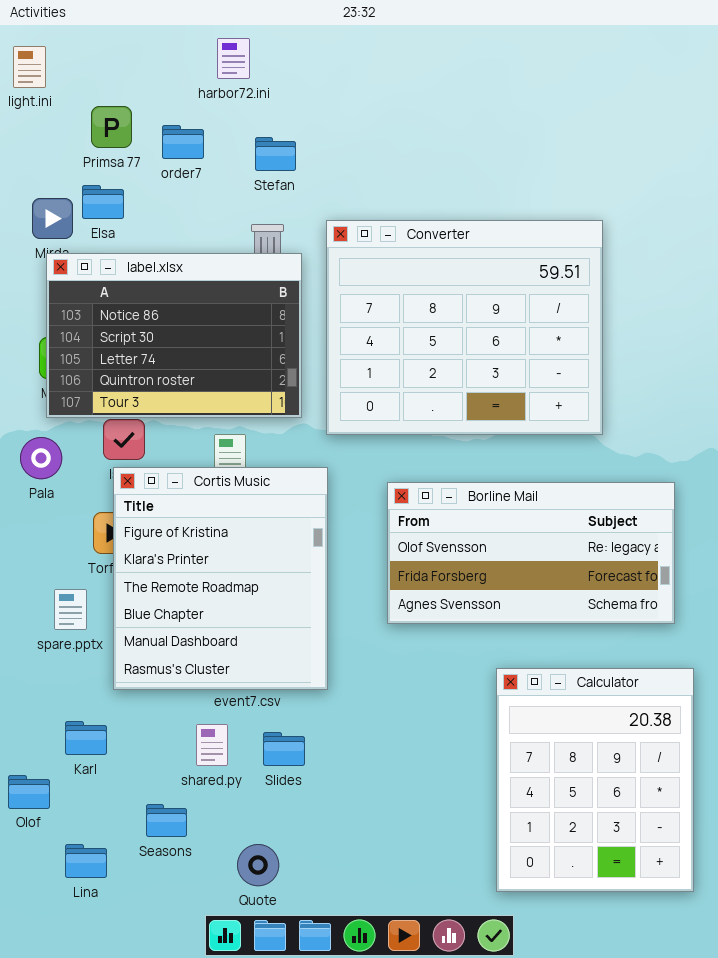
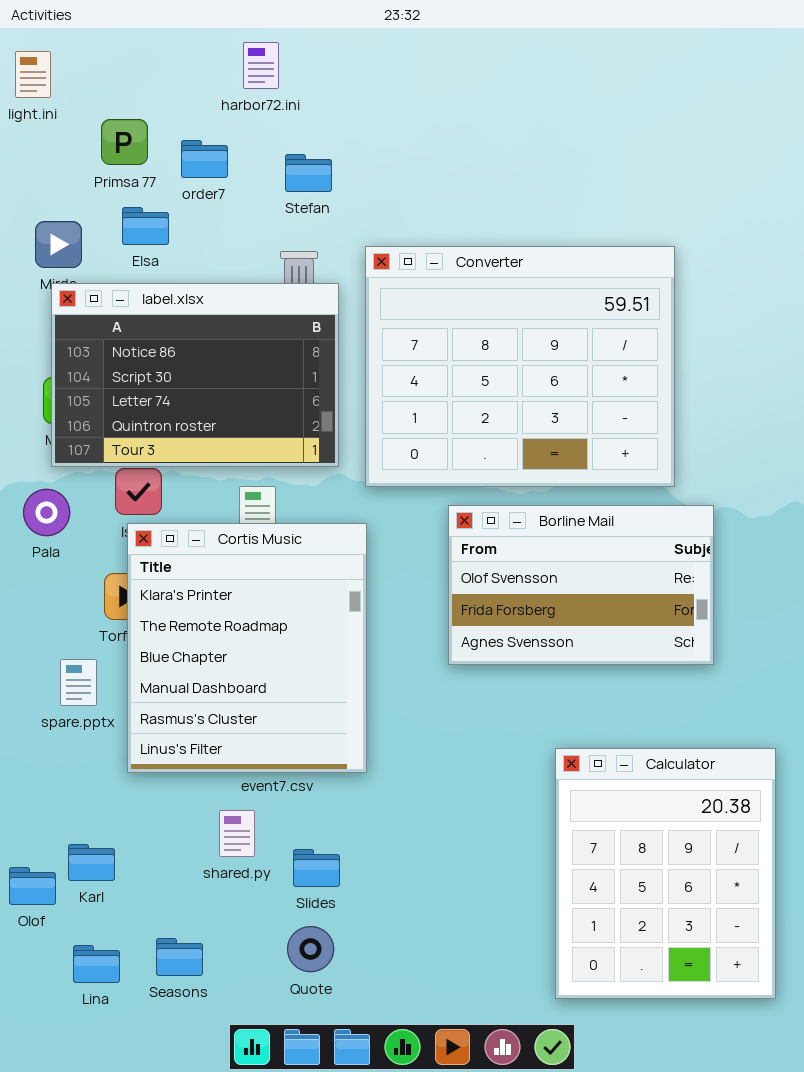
Elsa: [82,185,124,219] -> [122,207,169,245], moved
Cortis Music: [113,467,328,690] -> [127,523,367,773], scrolled down 1 row
Borline Mail: [387,482,675,624] -> [448,505,714,665], moved, resized
Karl: [65,721,107,755] -> [68,844,115,881], moved
Slides: [263,732,305,766] -> [293,849,340,887], moved
Seasons: [146,804,187,837] -> [156,938,203,976], moved
Quote: [237,844,279,886] -> [287,926,334,972], moved

